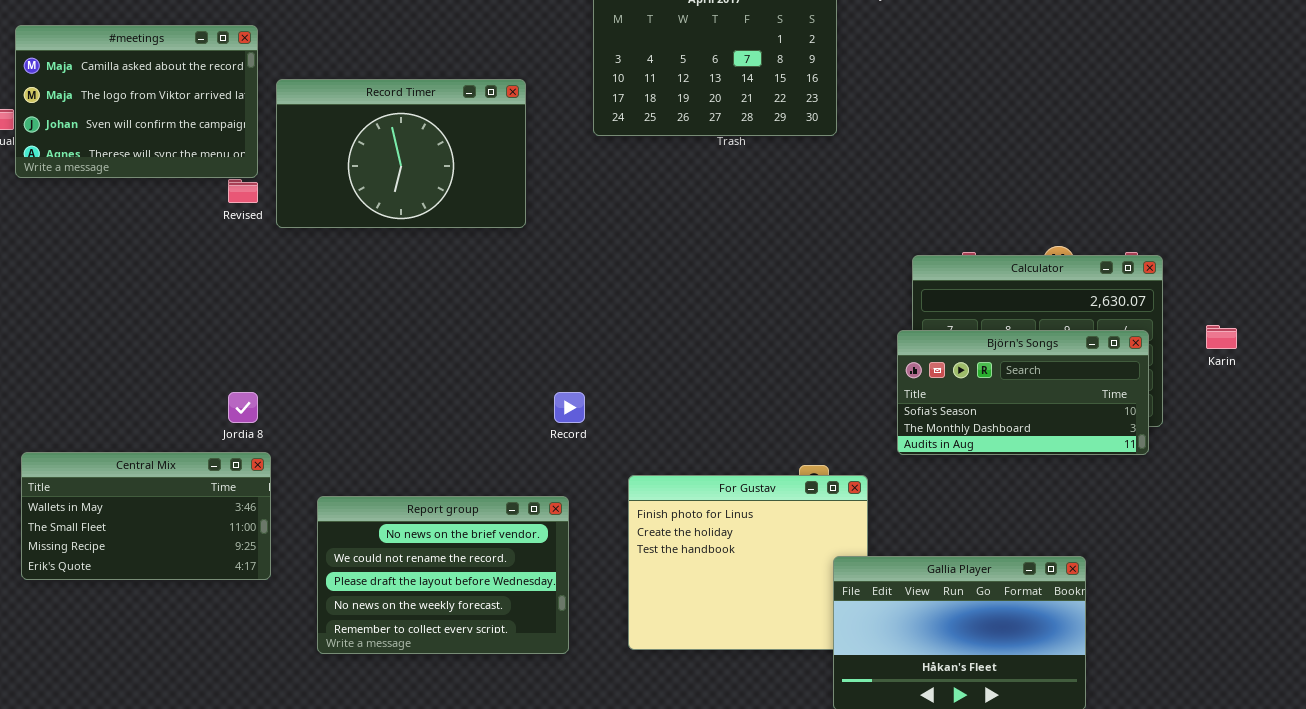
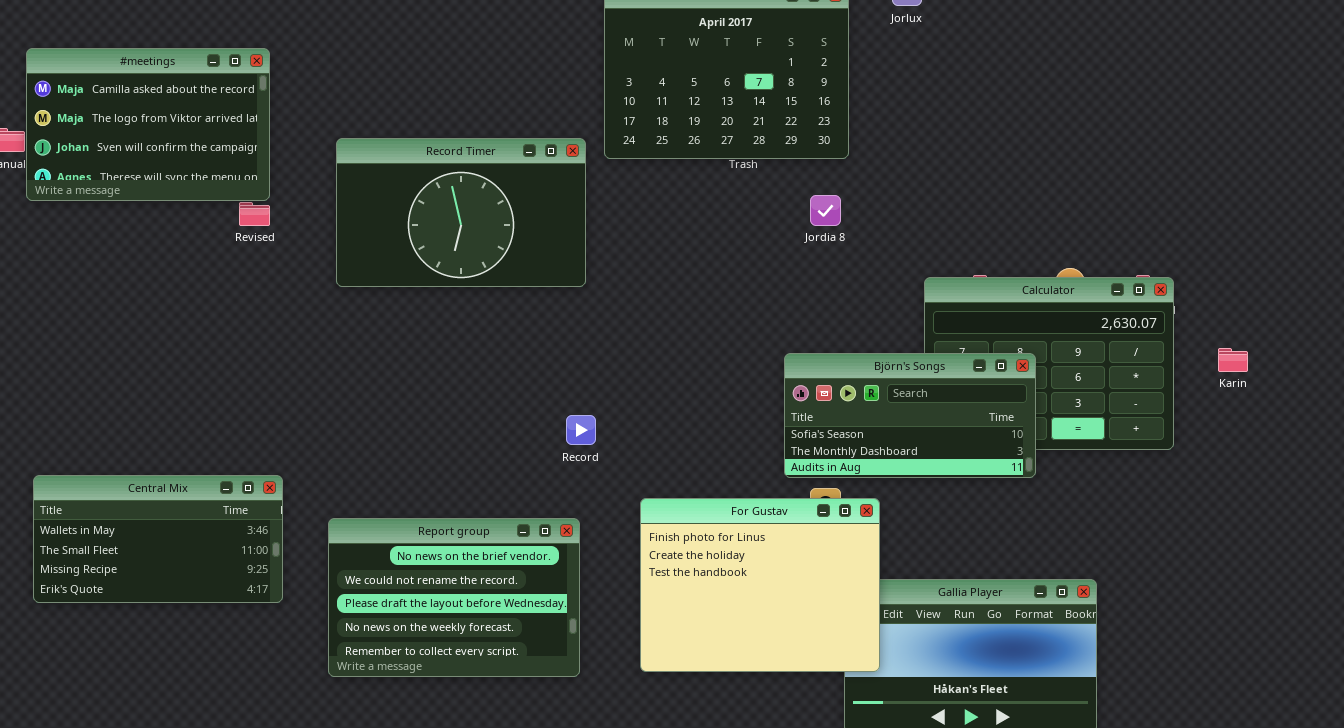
Record Timer: [276,79,526,228] -> [336,138,586,287], moved
Björn's Songs: [897,330,1149,455] -> [784,353,1036,478], moved
Jordia 8: [228,392,258,423] -> [810,195,841,226], moved
For Gustav: [628,475,868,650] -> [640,498,880,672], raised

